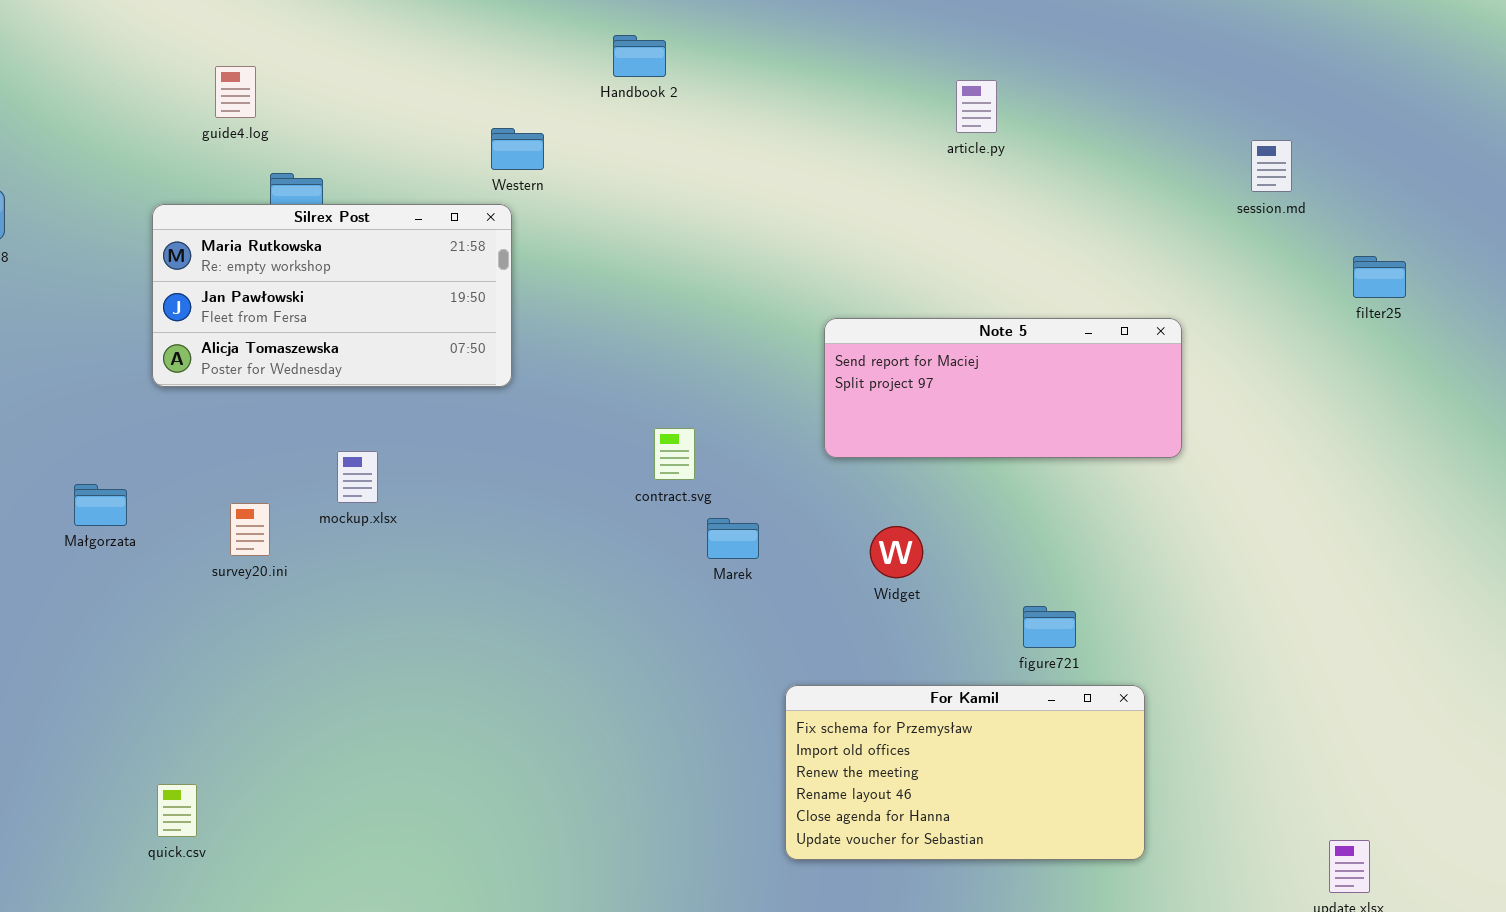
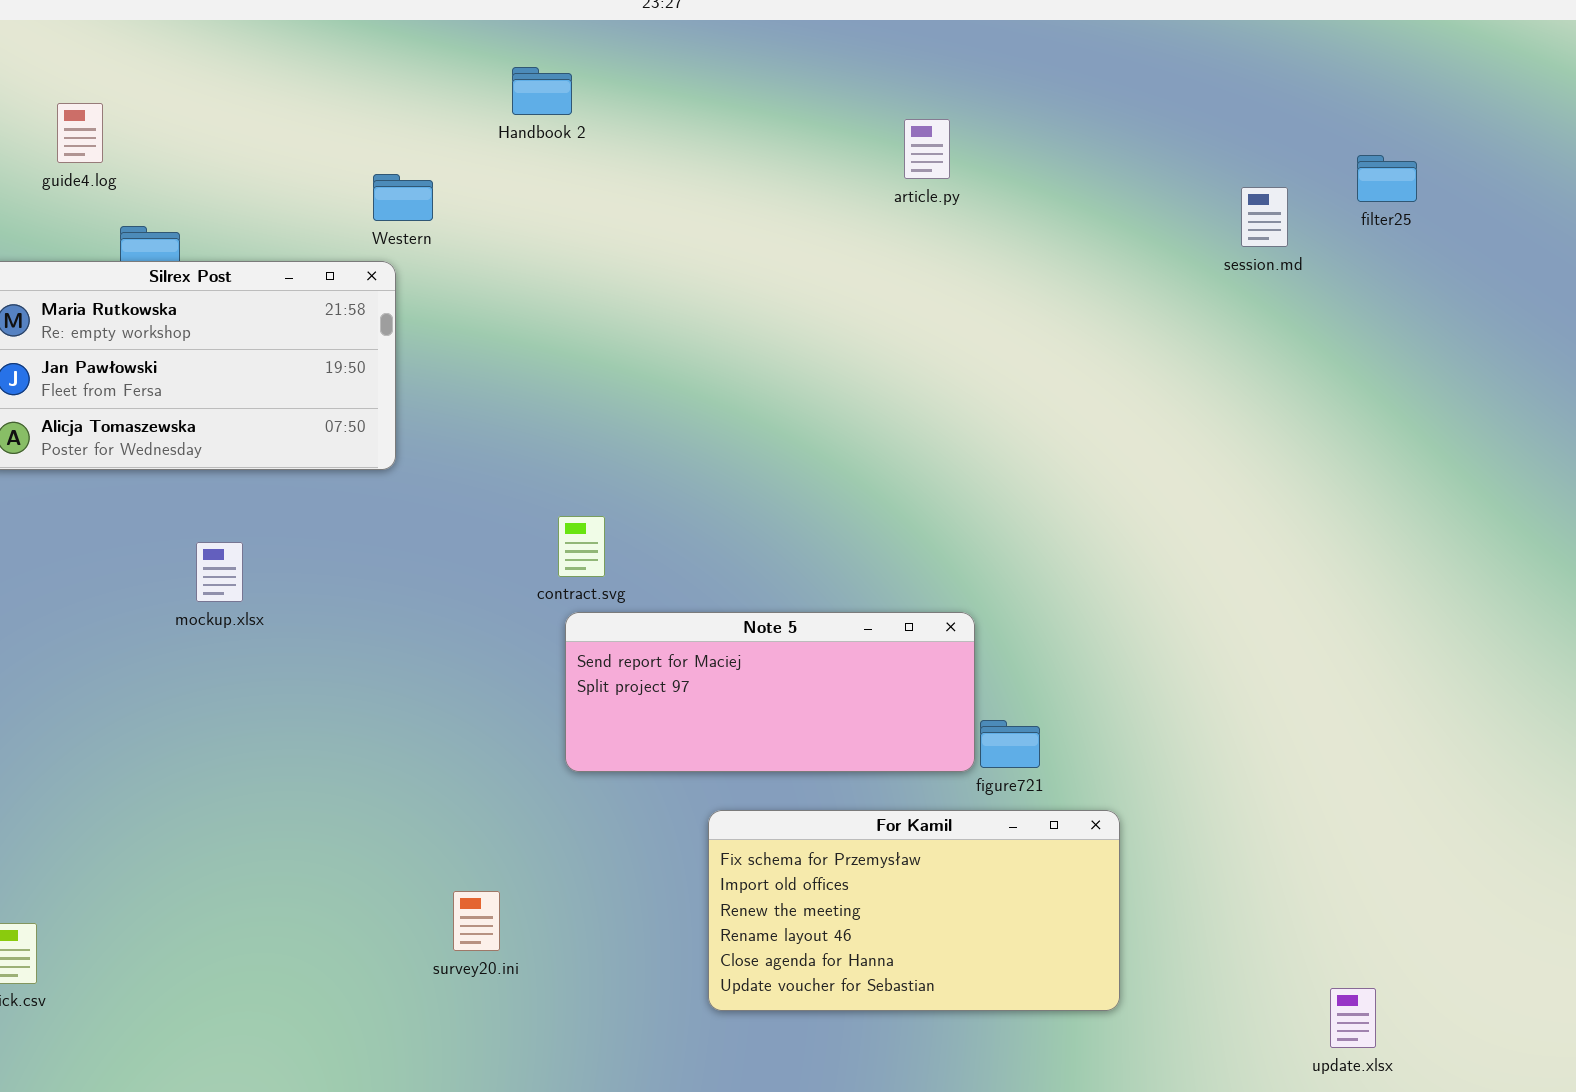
filter25: [1353,256,1406,298] -> [1357,155,1417,202], moved
Note 5: [824,318,1182,458] -> [565,612,975,772], moved
survey20.ini: [230,503,270,556] -> [453,891,500,951], moved

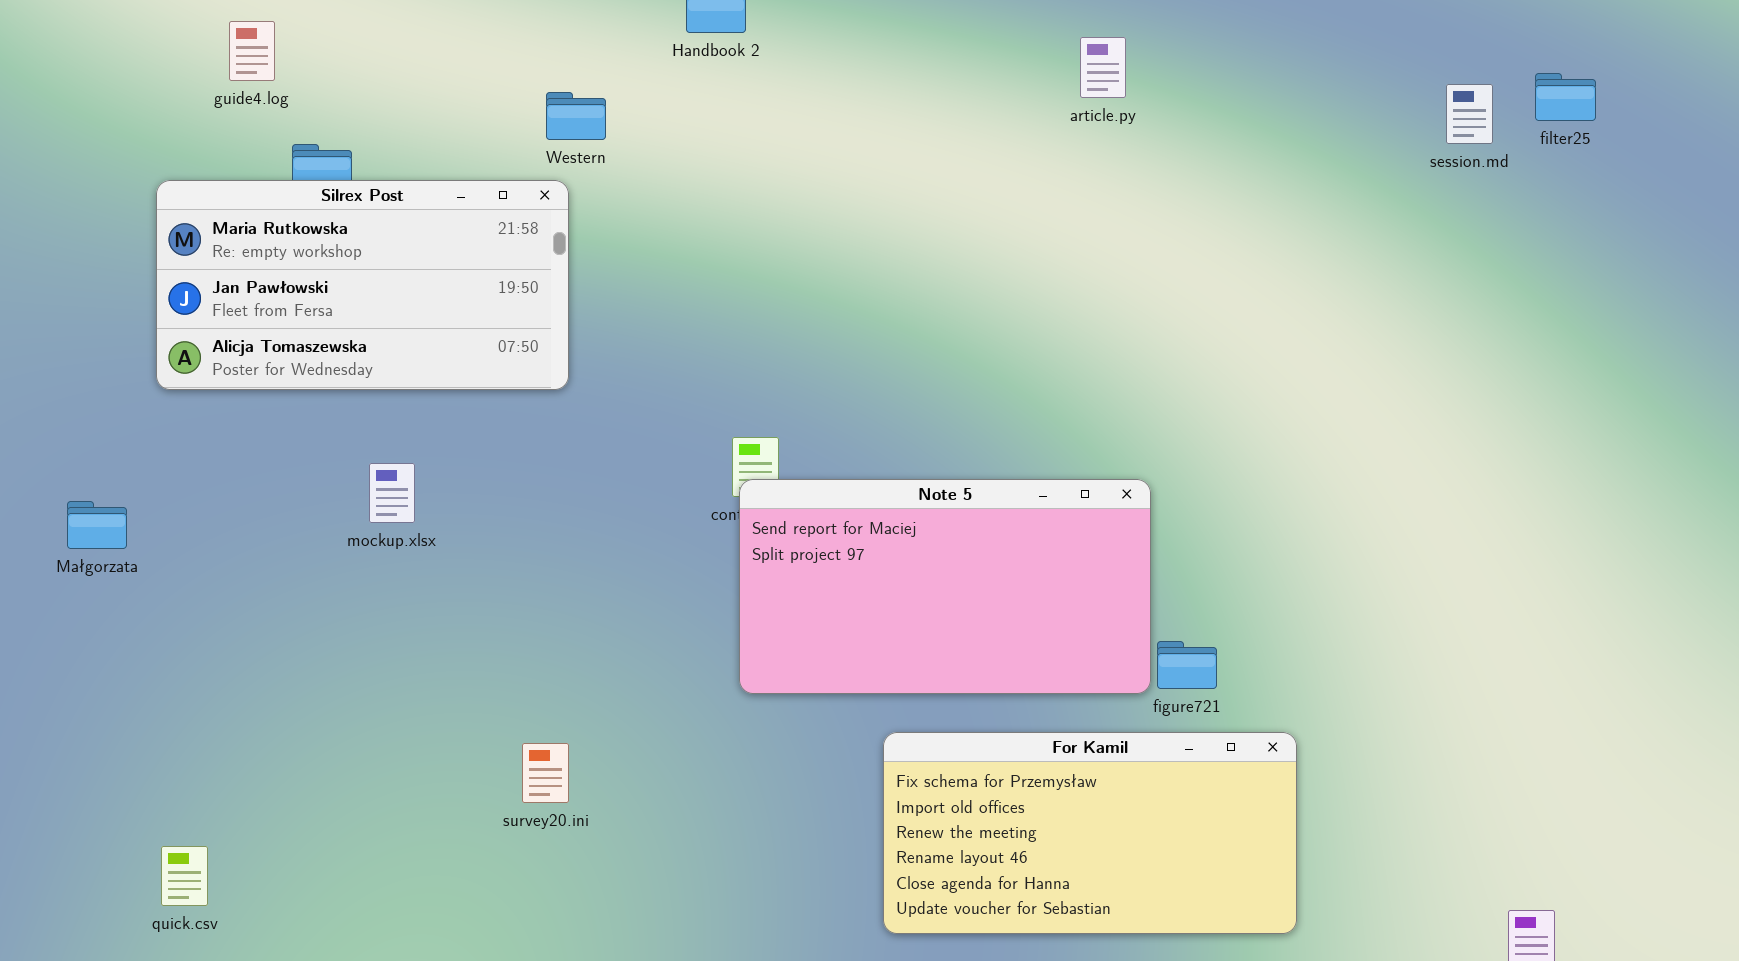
session.md: [1241,187,1288,247] -> [1446,84,1493,144], moved
Note 5: [565,612,975,772] -> [739,479,1151,694], resized
survey20.ini: [453,891,500,951] -> [522,743,569,803], moved

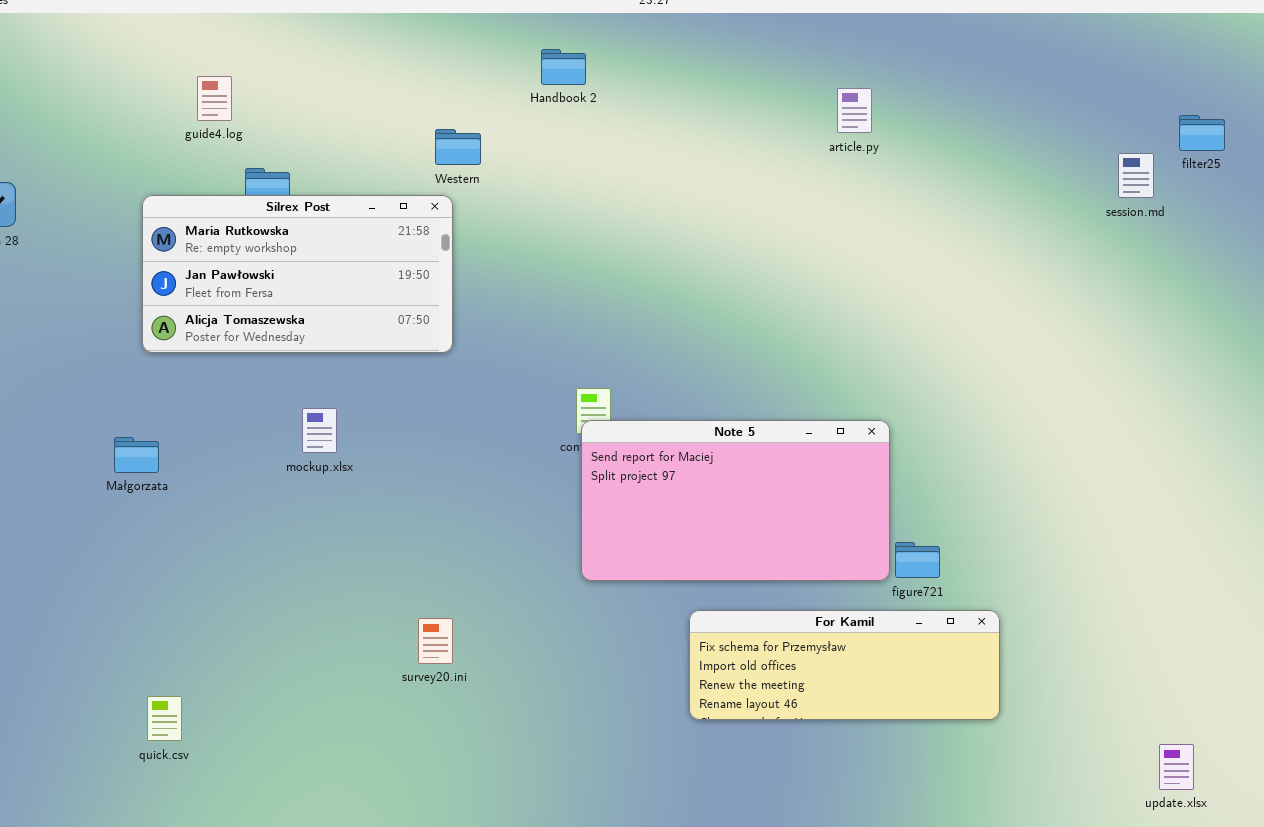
session.md: [1446,84,1493,144] -> [1118,153,1154,198], moved
Małgorzata: [67,501,127,549] -> [114,437,159,473], moved
For Kamil: [883,732,1297,934] -> [689,610,1000,720], resized

